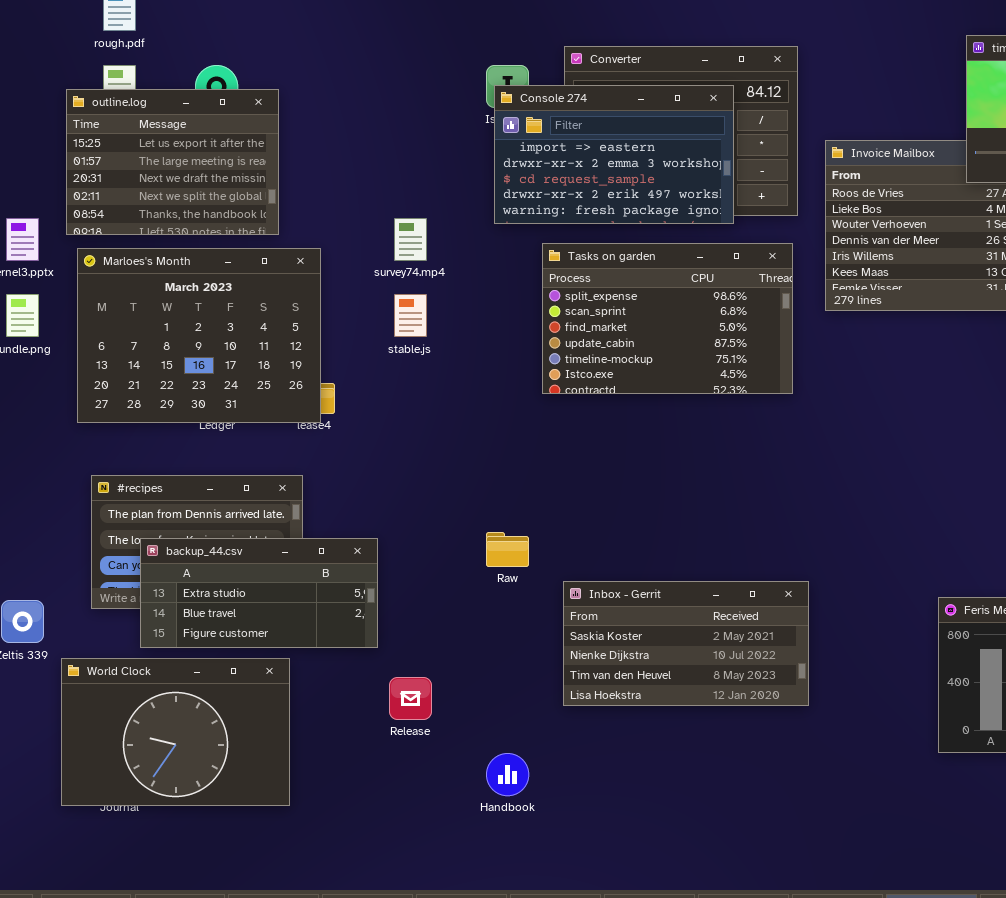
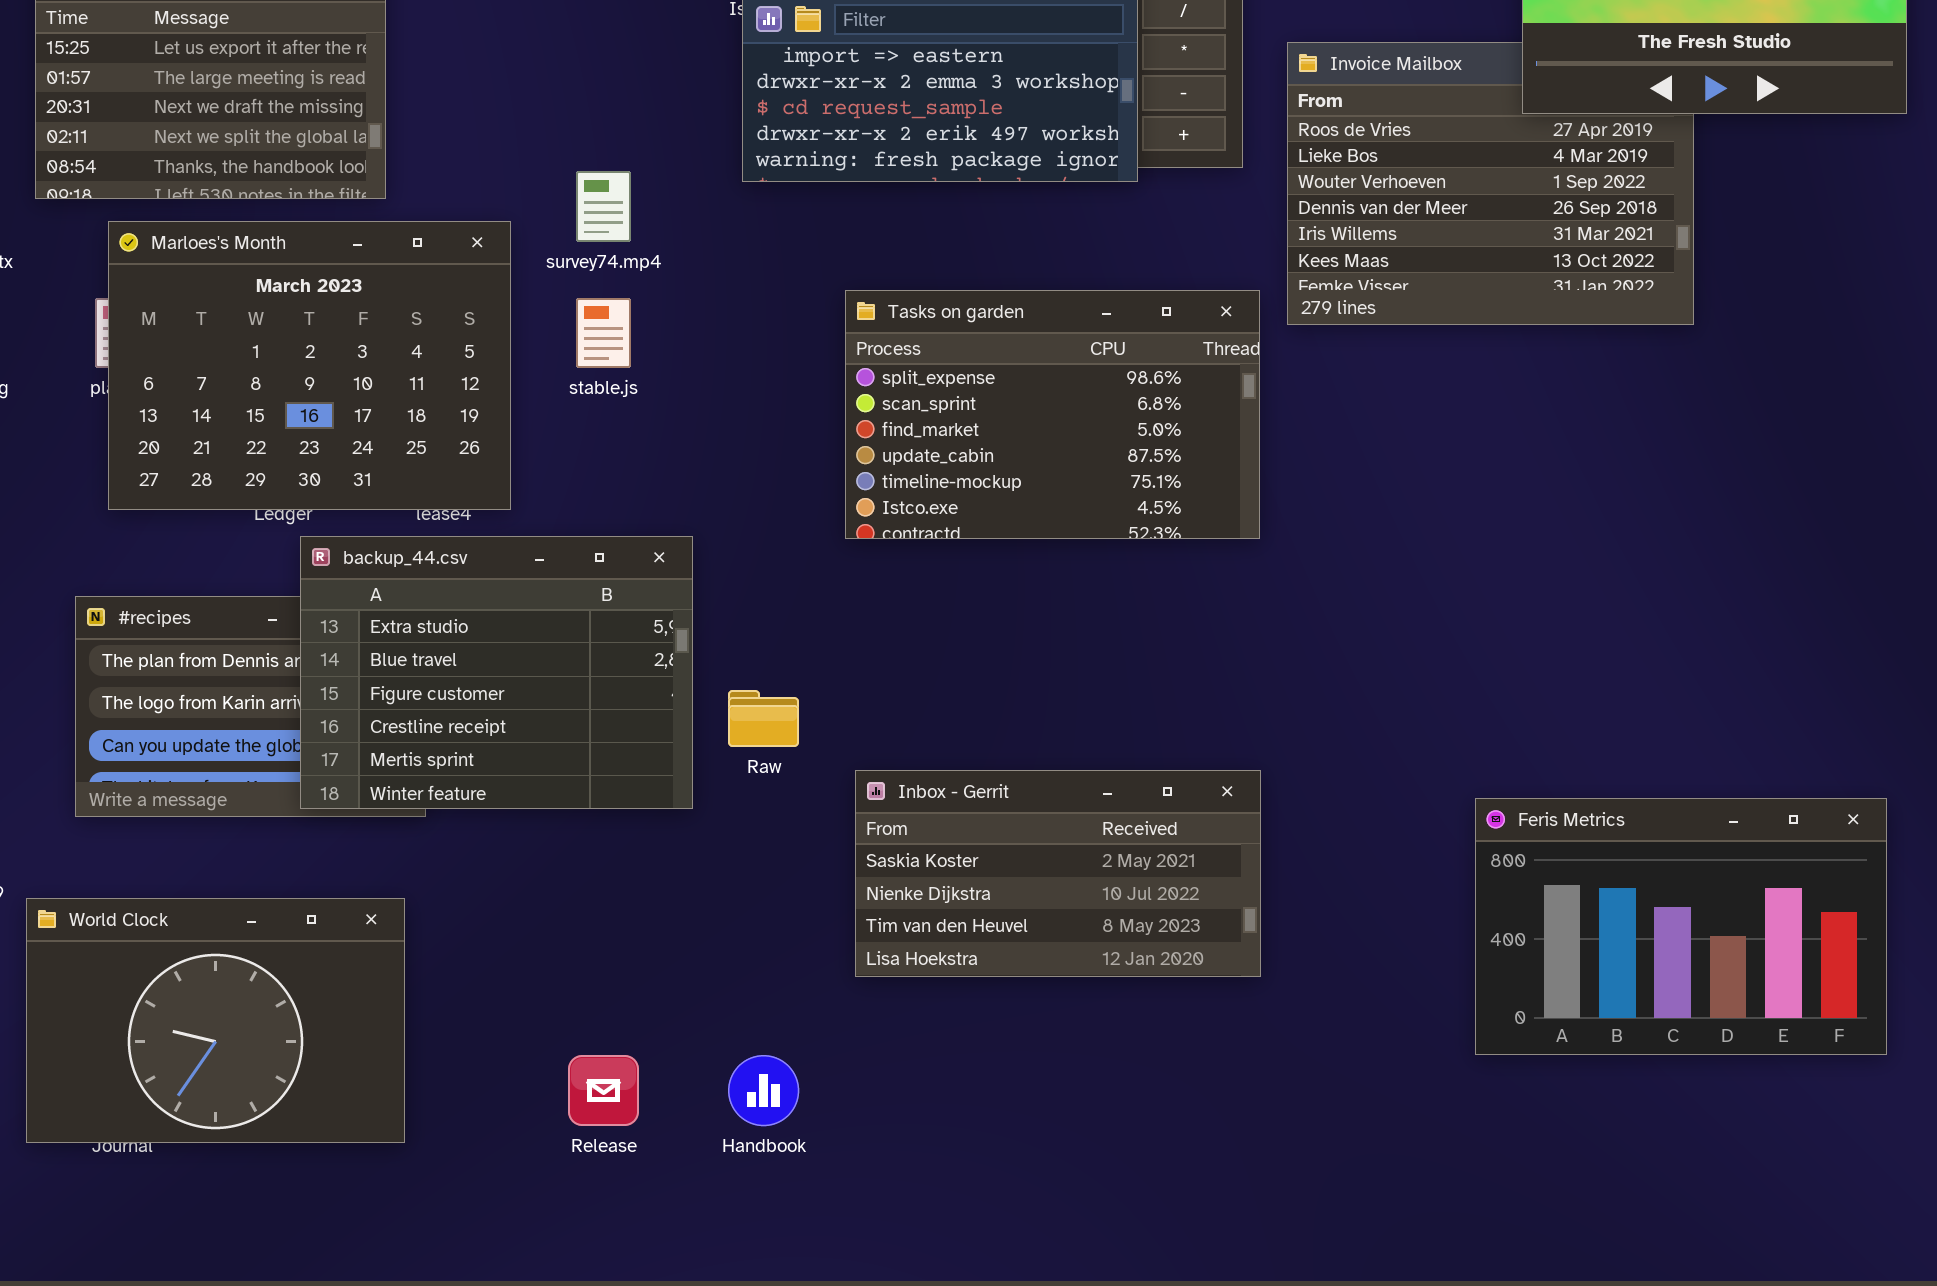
Tasks on garden: [542,243,793,394] -> [845,290,1260,539], moved
Marloes's Month: [77,248,321,423] -> [108,221,511,510], moved
backup_44.csv: [140,538,378,648] -> [300,536,693,809], moved, resized
Release: [389,677,432,720] -> [568,1055,639,1126], moved

